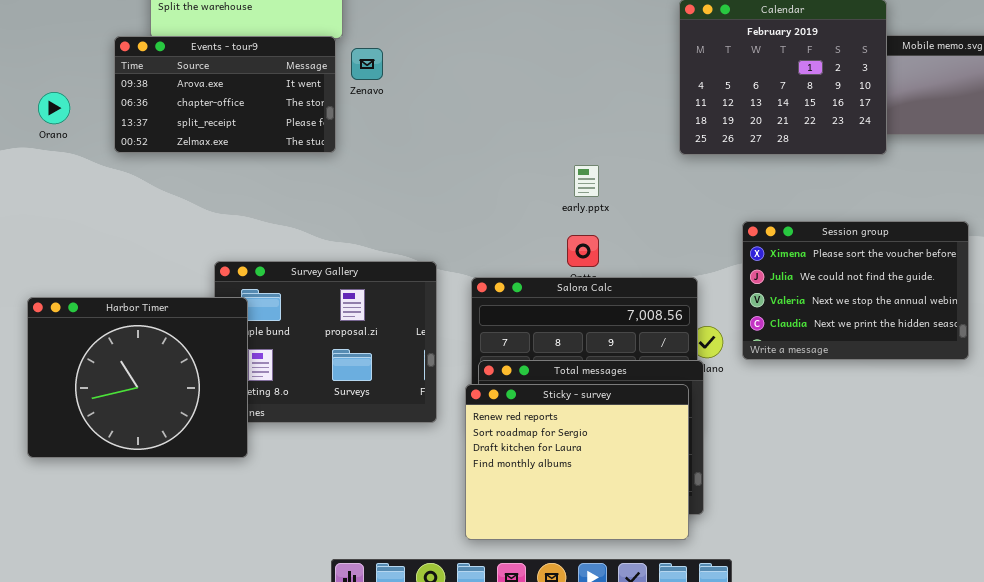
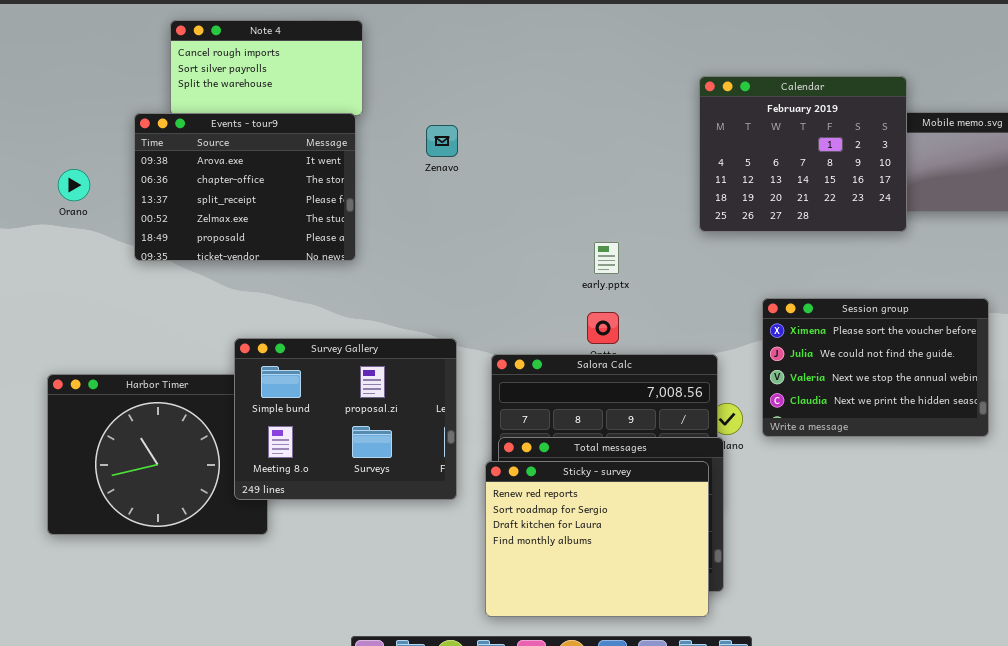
Events - tour9: [114,36,336,153] -> [134,113,356,261], resized
Zenavo: [351,48,383,80] -> [426,125,458,157], moved
Survey Gallery: [214,261,437,423] -> [234,338,457,500], raised

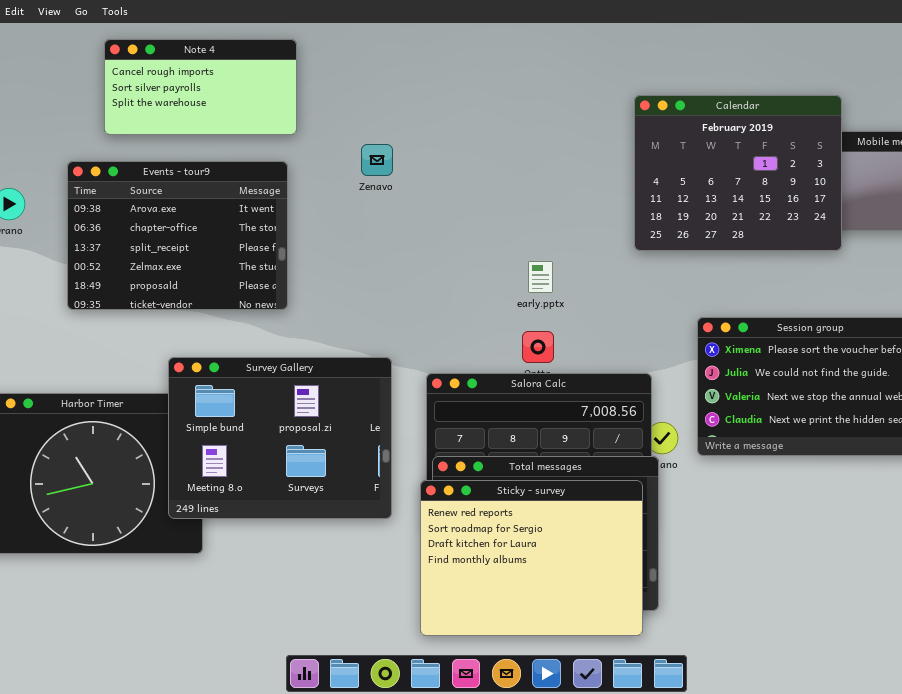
Events - tour9: [134,113,356,261] -> [67,161,288,310], moved

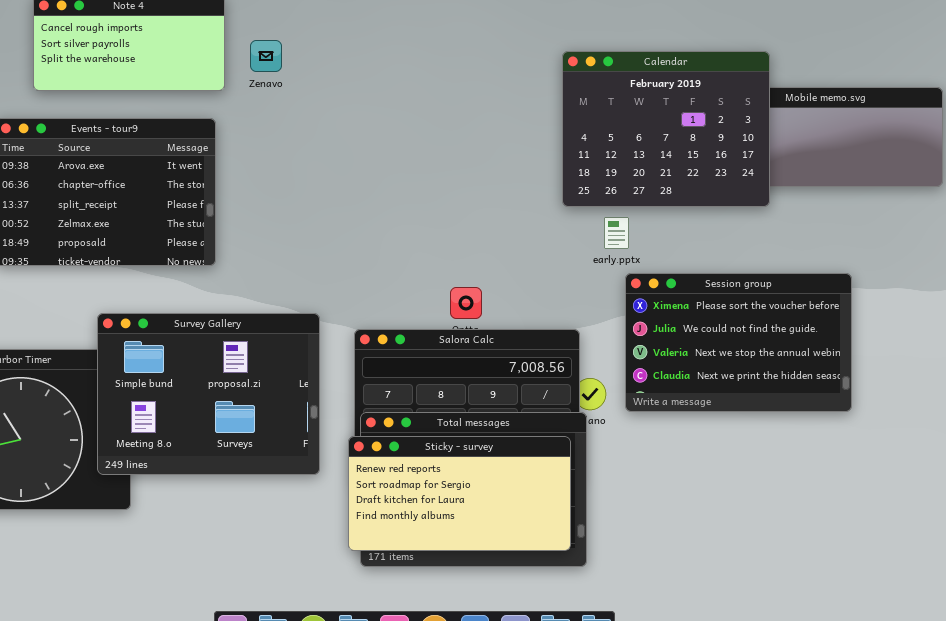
Zenavo: [361,144,393,176] -> [250,40,282,72], moved
early.pptx: [528,261,553,293] -> [604,217,629,249], moved
Sticky - survey: [420,480,643,636] -> [348,436,571,551], resized

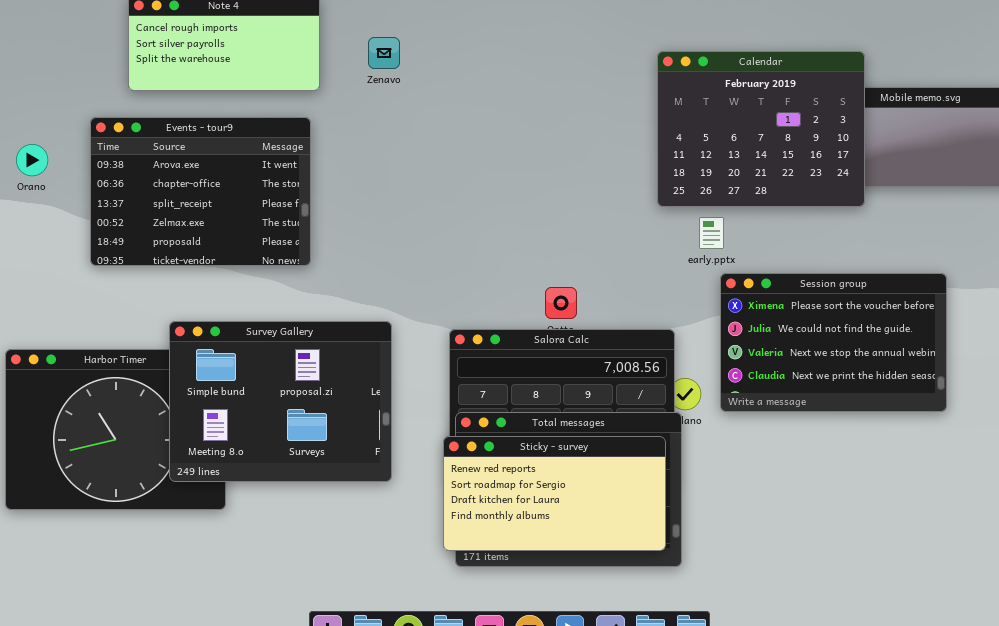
Zenavo: [250,40,282,72] -> [368,37,400,69], moved
Survey Gallery: [97,313,320,475] -> [169,321,392,482], moved

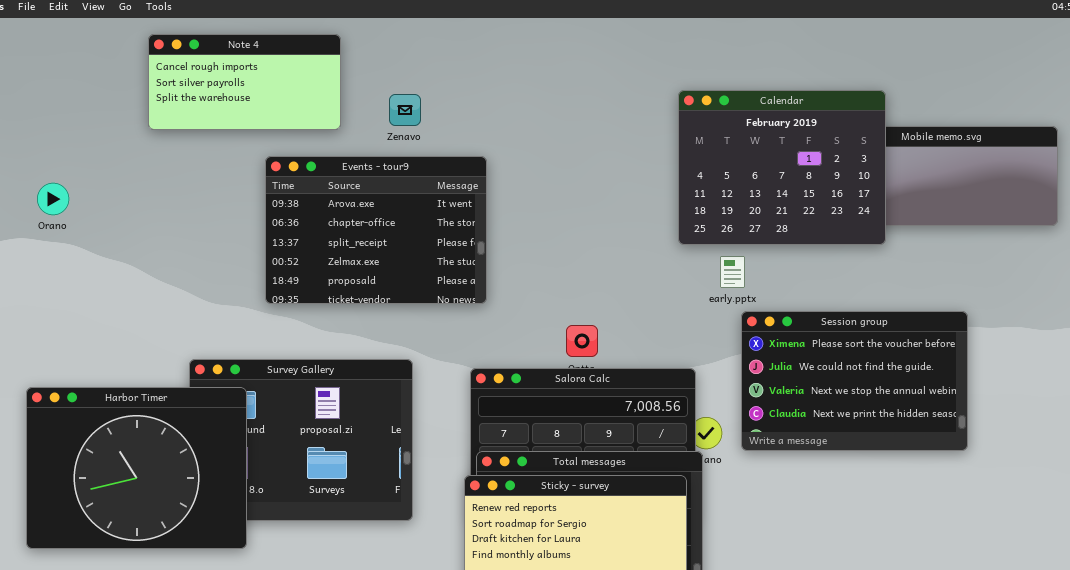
Zenavo: [368,37,400,69] -> [389,94,421,126], moved
Events - tour9: [90,117,311,266] -> [265,156,487,304], moved
Harbor Timer: [5,349,226,510] -> [26,387,247,549], raised

